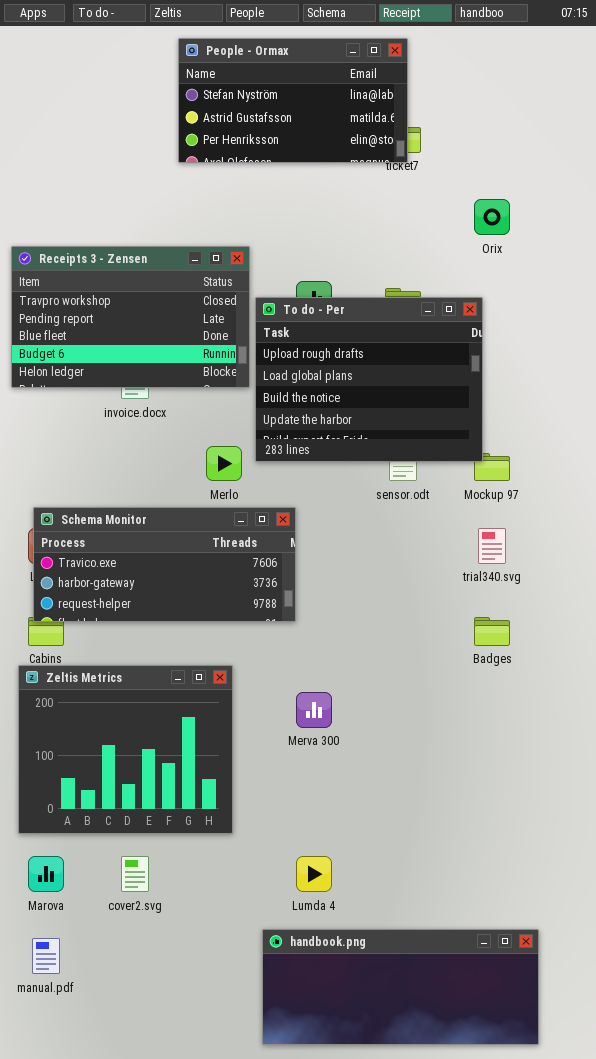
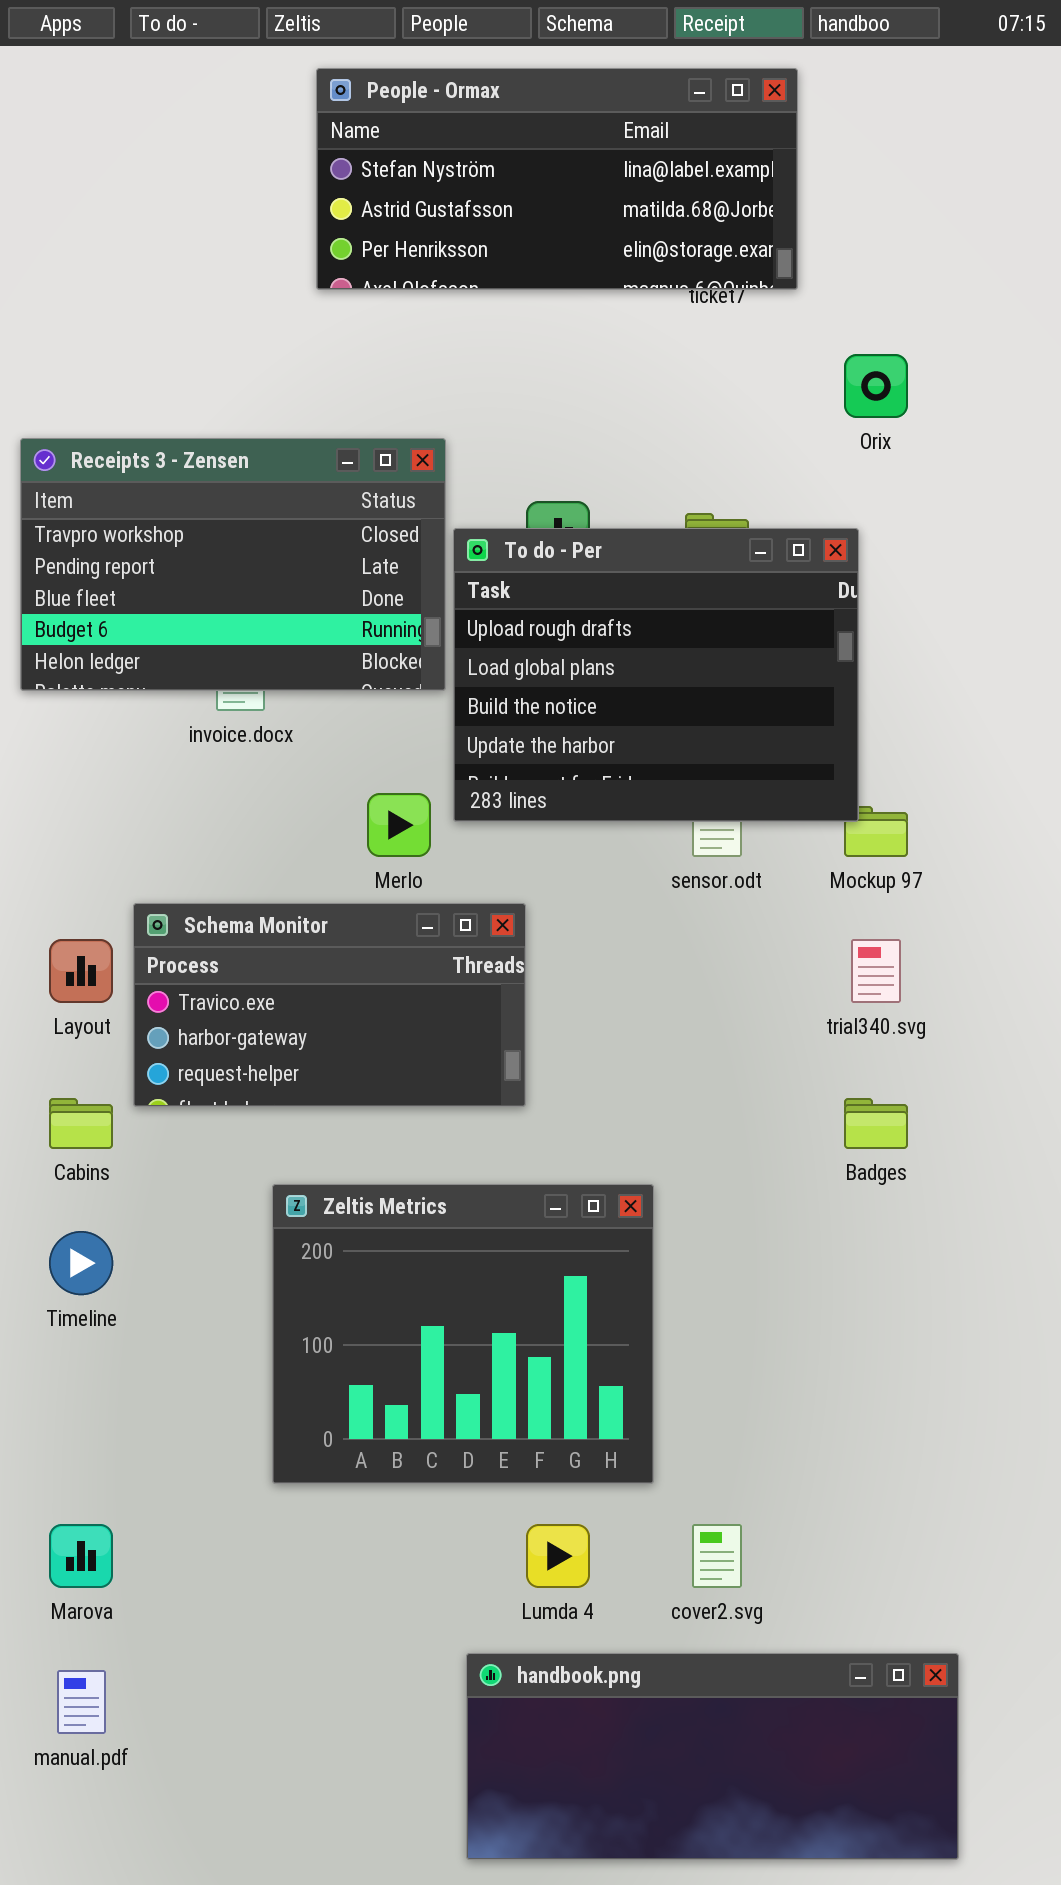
People - Ormax: [178,38,408,163] -> [316,68,798,290], resized
Schema Monitor: [33,507,296,622] -> [133,903,526,1107], resized
Zeltis Metrics: [18,665,233,834] -> [272,1184,654,1484], moved
cover2.svg: [121,856,149,892] -> [692,1524,742,1588], moved

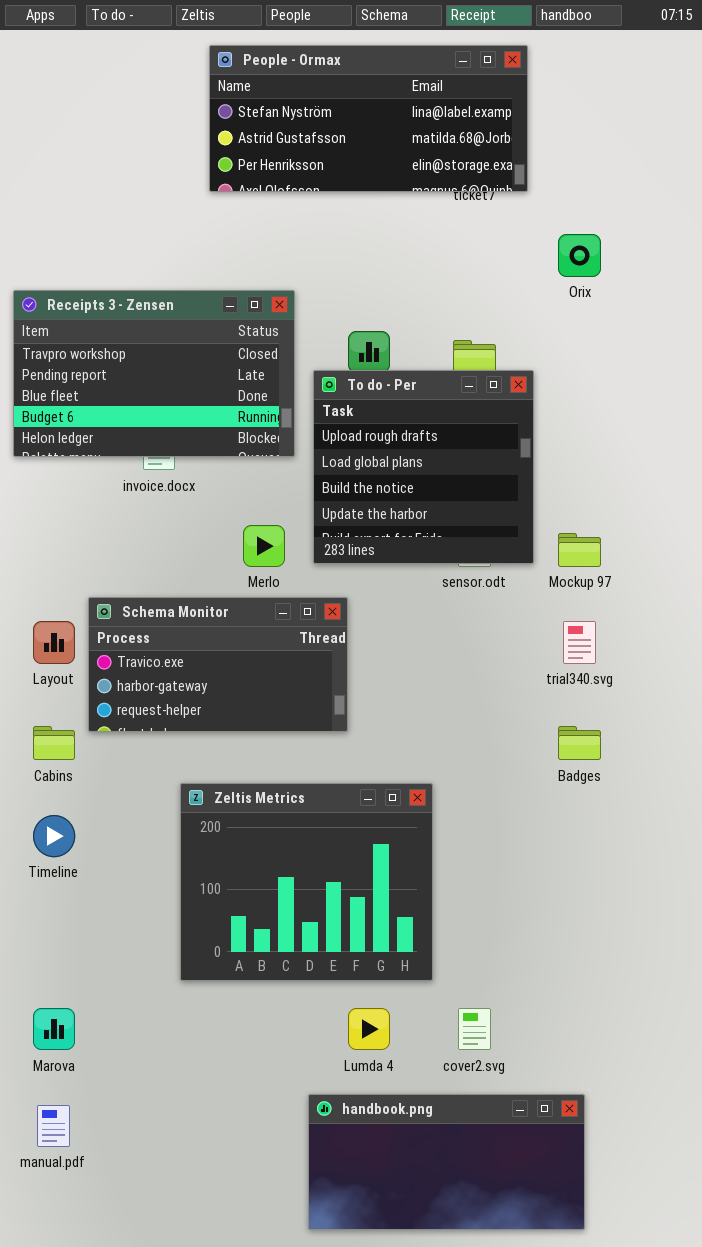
To do - Per: [453,528,859,822] -> [313,370,534,564], moved, resized
handbook.png: [466,1653,959,1860] -> [308,1094,585,1230], resized

